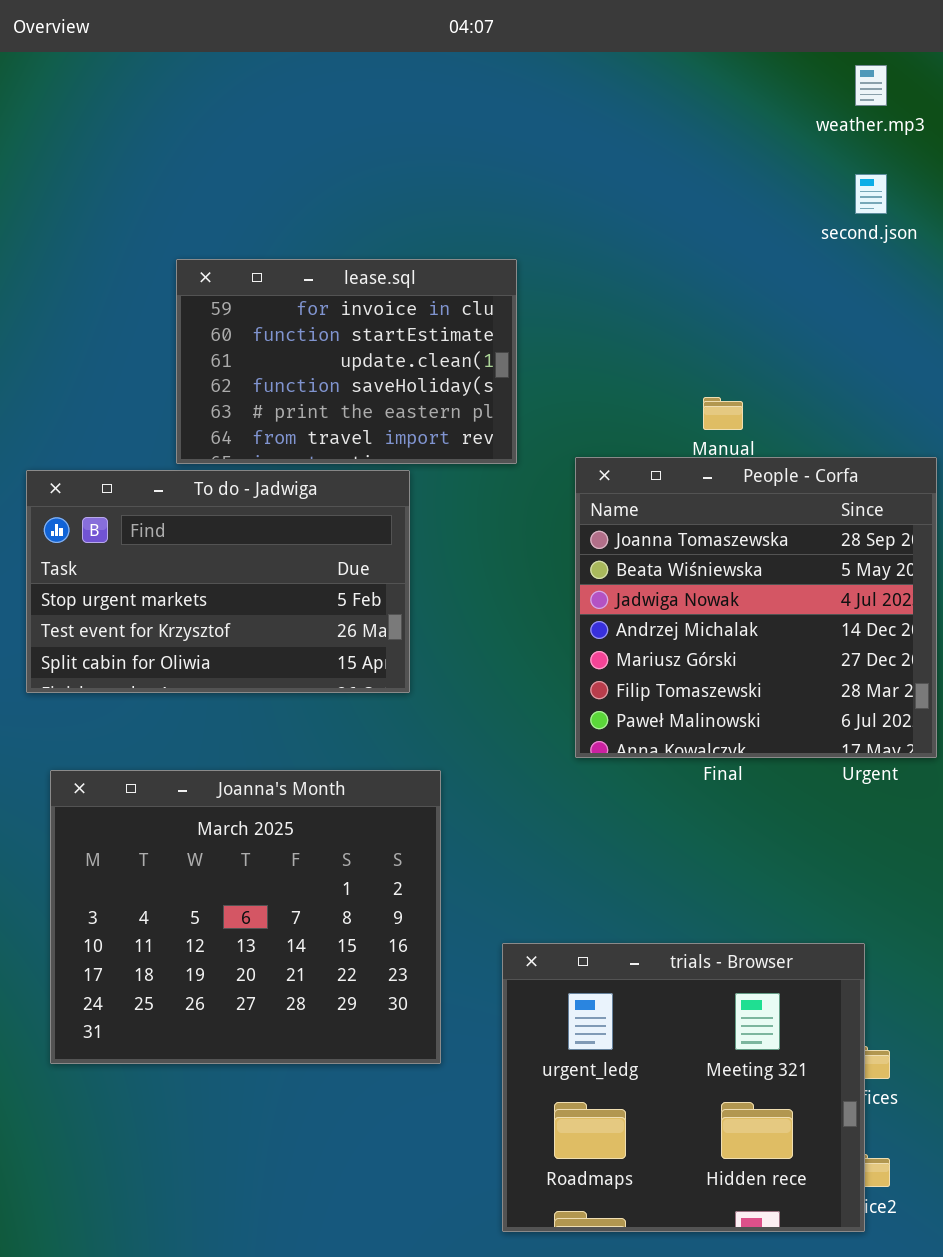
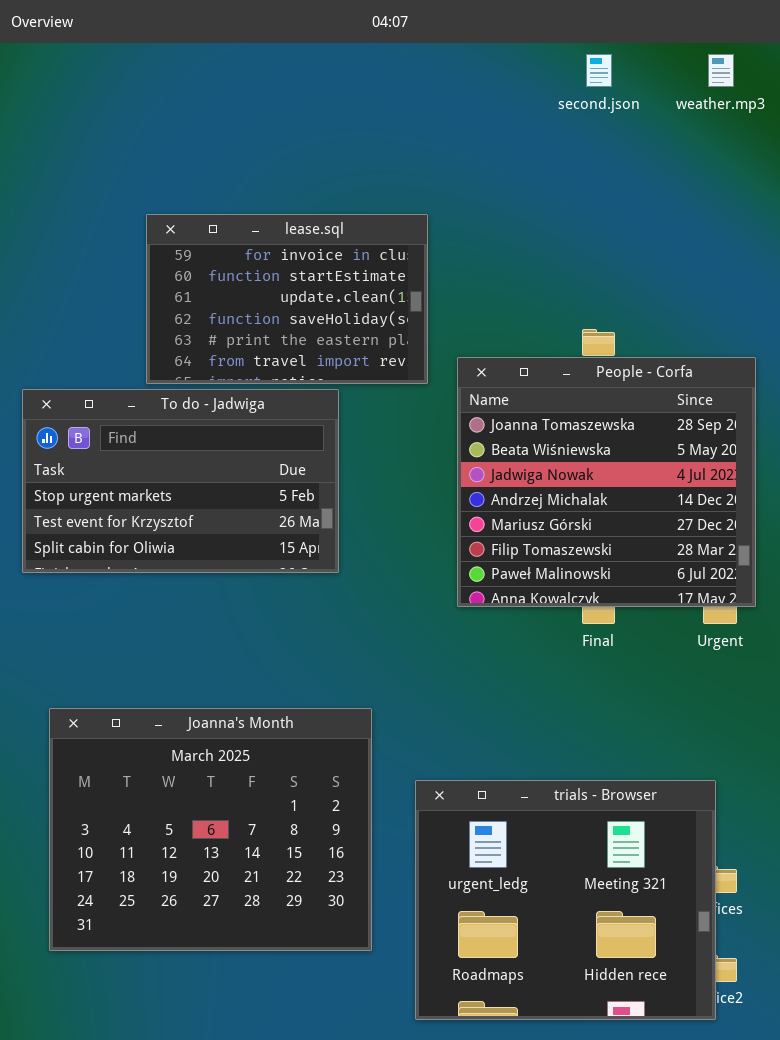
second.json: [855,174,887,214] -> [586,54,612,87], moved
People - Corfa: [575,457,937,758] -> [457,357,756,607], moved
Joanna's Month: [50,770,441,1064] -> [49,708,372,951], moved

